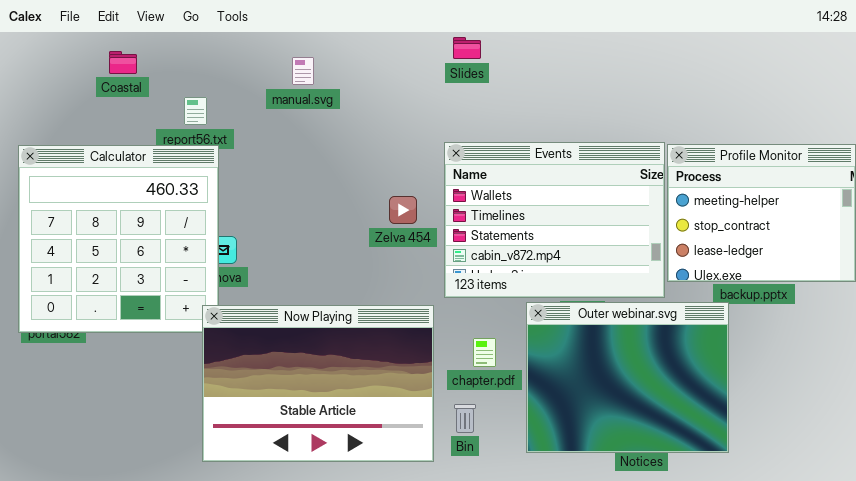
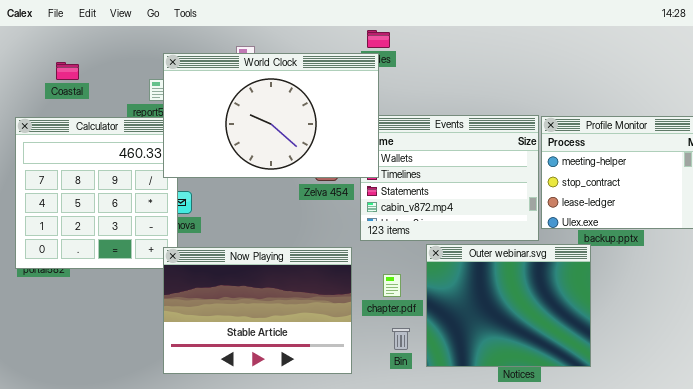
Coastal: [109,51,137,74] -> [56,62,79,80], moved
World Clock: none -> [163,53,379,178], opened
Bin: [454,404,476,433] -> [392,328,410,350], moved

